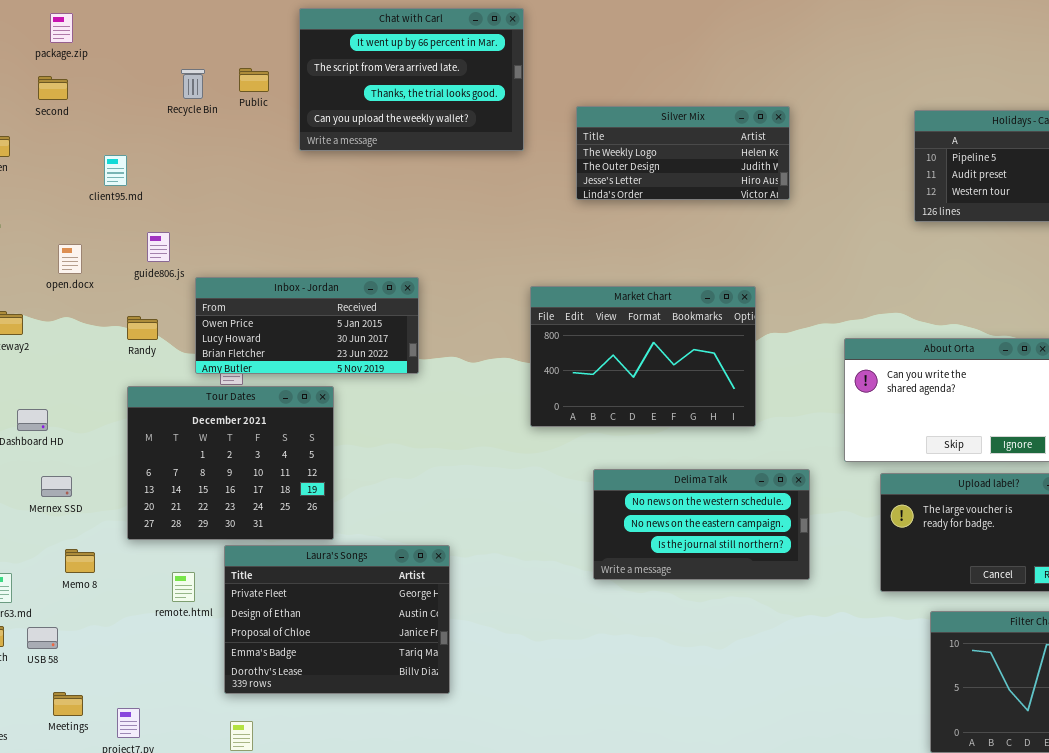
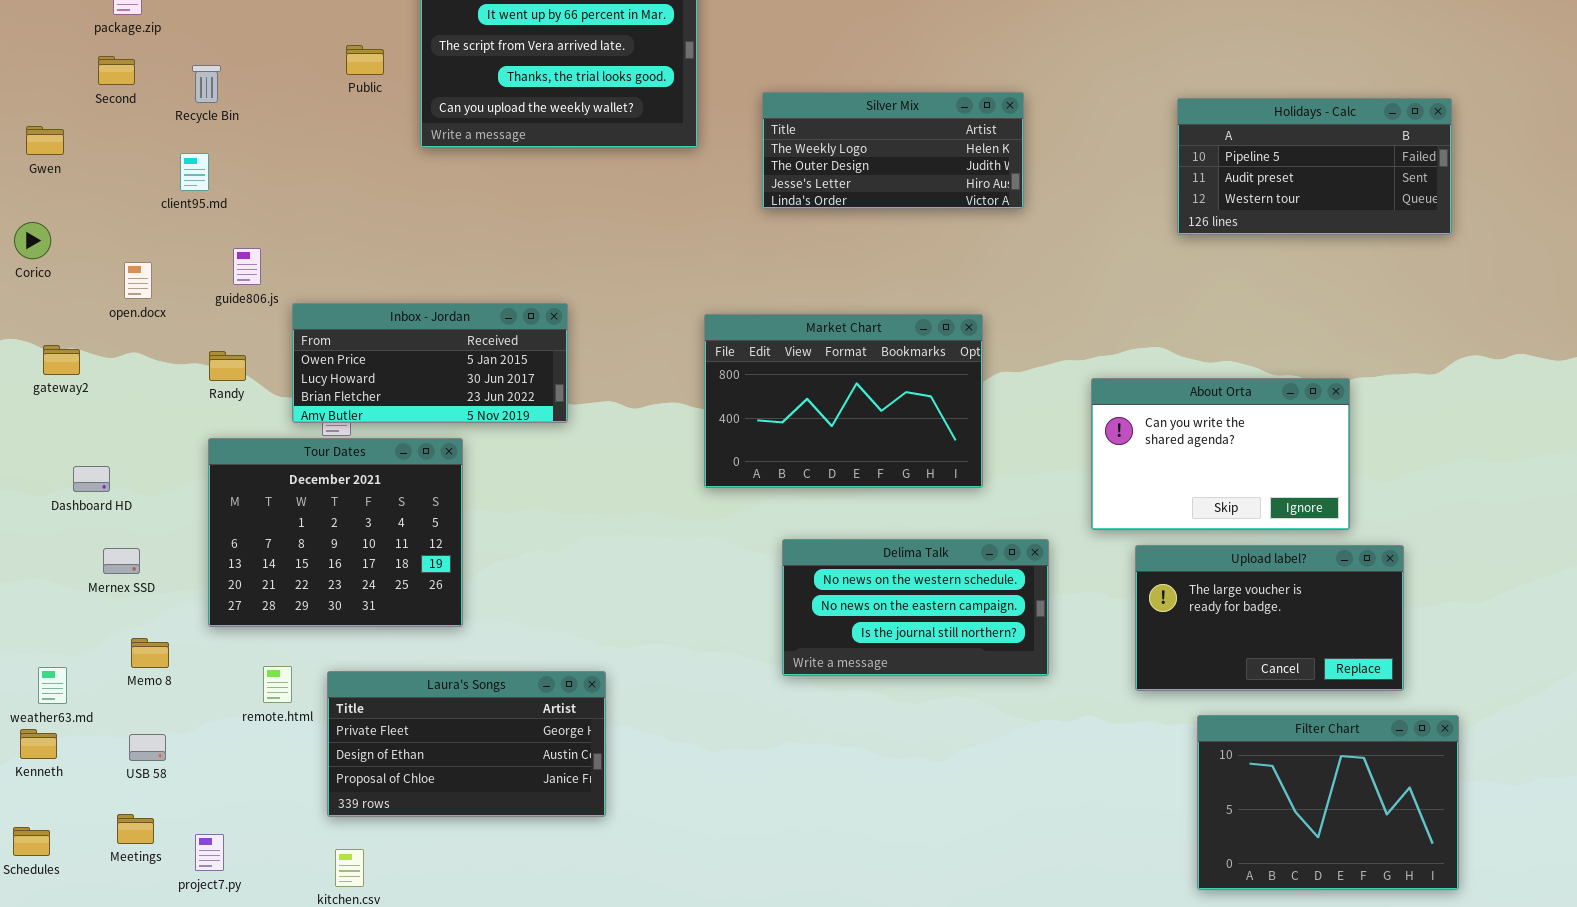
Recycle Bin: [181,69,205,99] -> [192,65,221,103], moved
Laura's Songs: [224,545,450,694] -> [327,671,606,817], resized
USB 58: [27,627,58,649] -> [129,734,166,761], moved

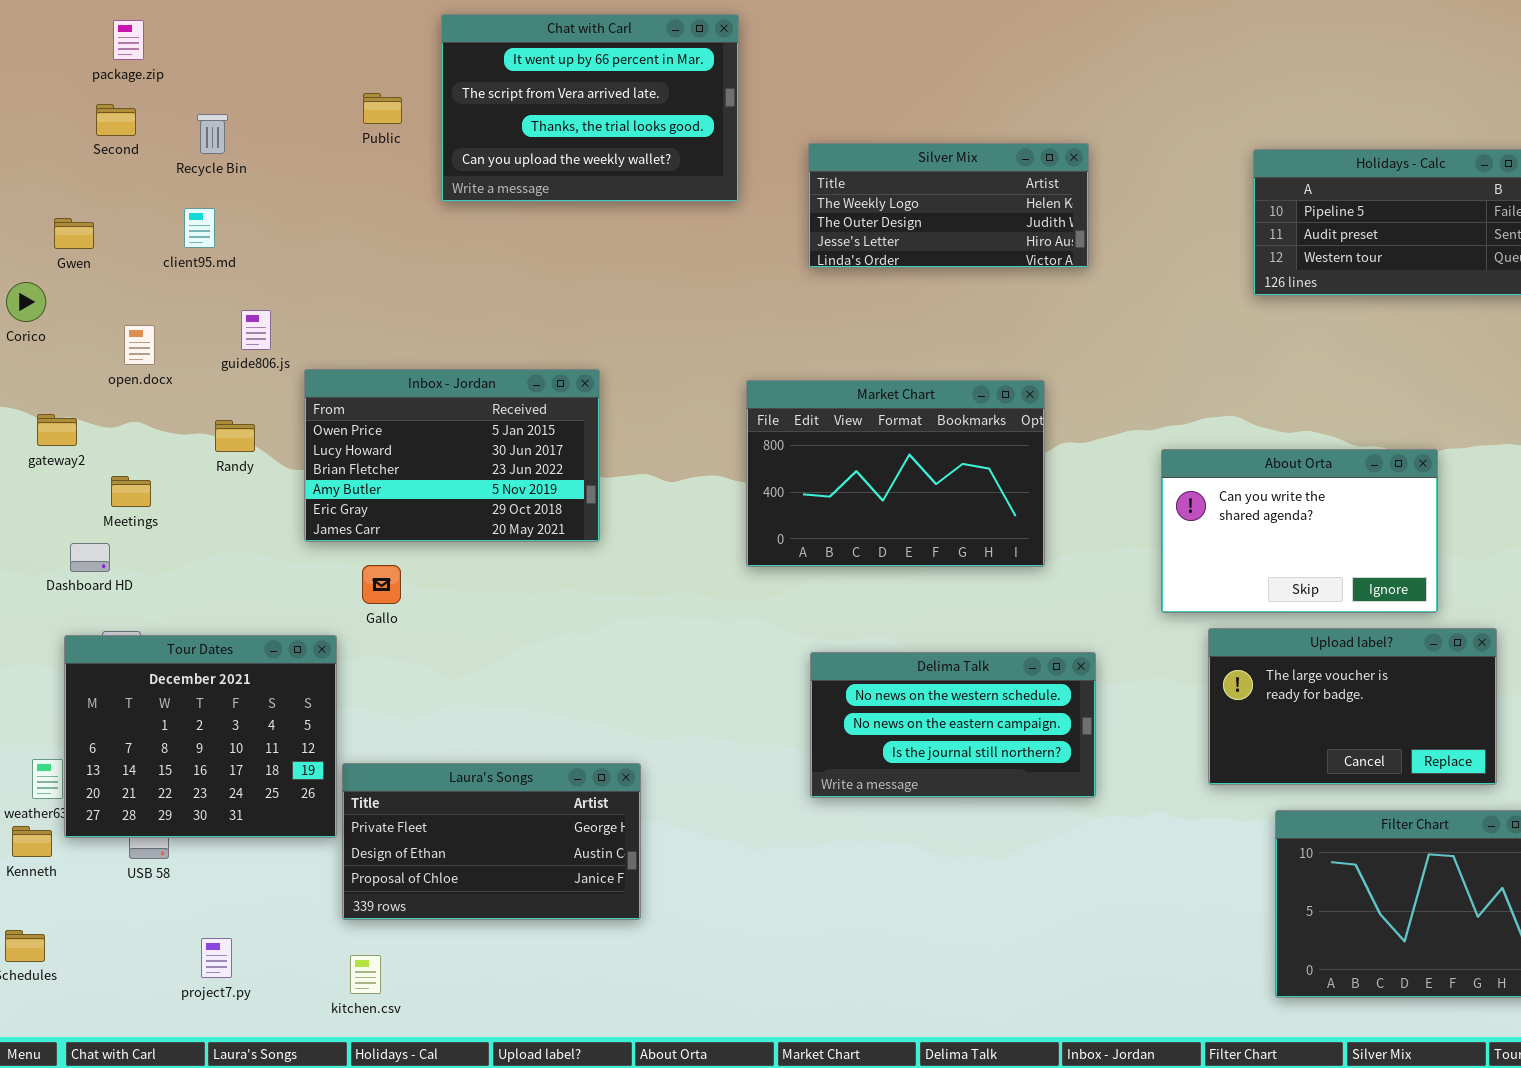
Gwen: [26,126,64,155] -> [54,218,94,249], moved
Inbox - Jordan: [292,303,568,423] -> [304,369,600,542], resized
Tour Dates: [208,438,463,627] -> [64,635,337,838], moved
Delima Talk: [782,539,1049,676] -> [810,652,1096,798], moved
Meetings: [117,814,154,844] -> [111,476,151,507], moved

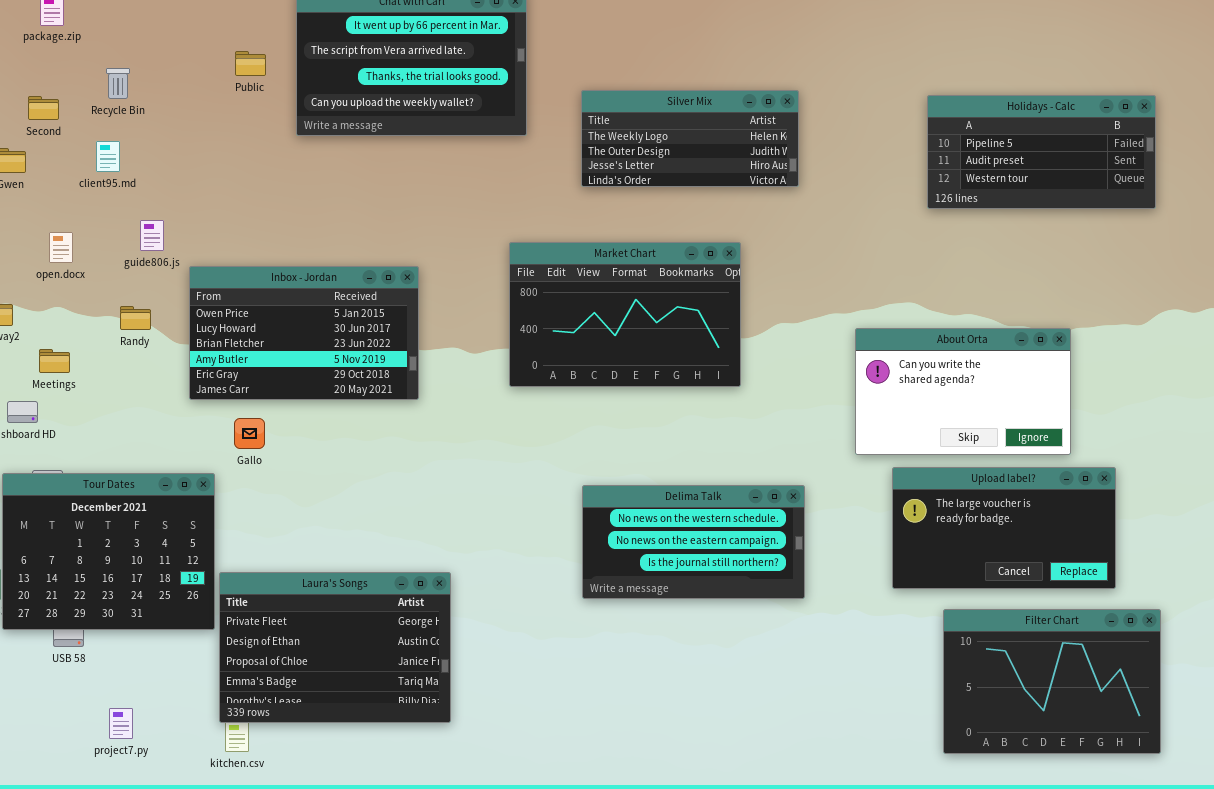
Second: [96,104,136,136] -> [28,96,59,120], moved
Market Chart: [746,380,1045,567] -> [509,242,741,387], moved
Laura's Songs: [342,763,641,920] -> [219,572,451,723], resized

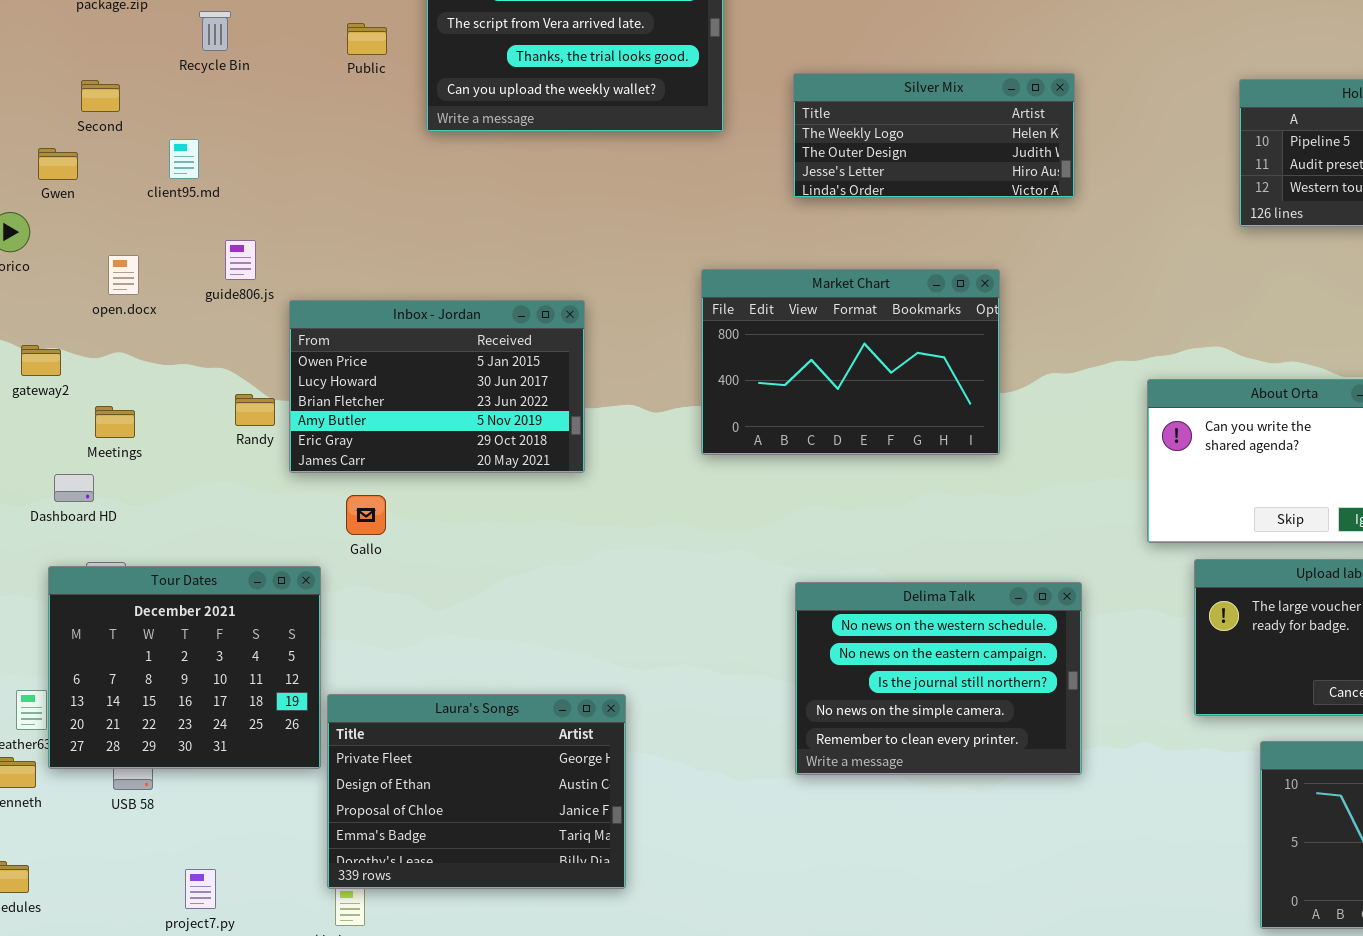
Recycle Bin: [106,68,130,99] -> [199,11,231,51], moved
Randy: [120,306,151,330] -> [235,394,275,426], moved
Delima Talk: [582,485,805,599] -> [795,582,1082,775], resized

